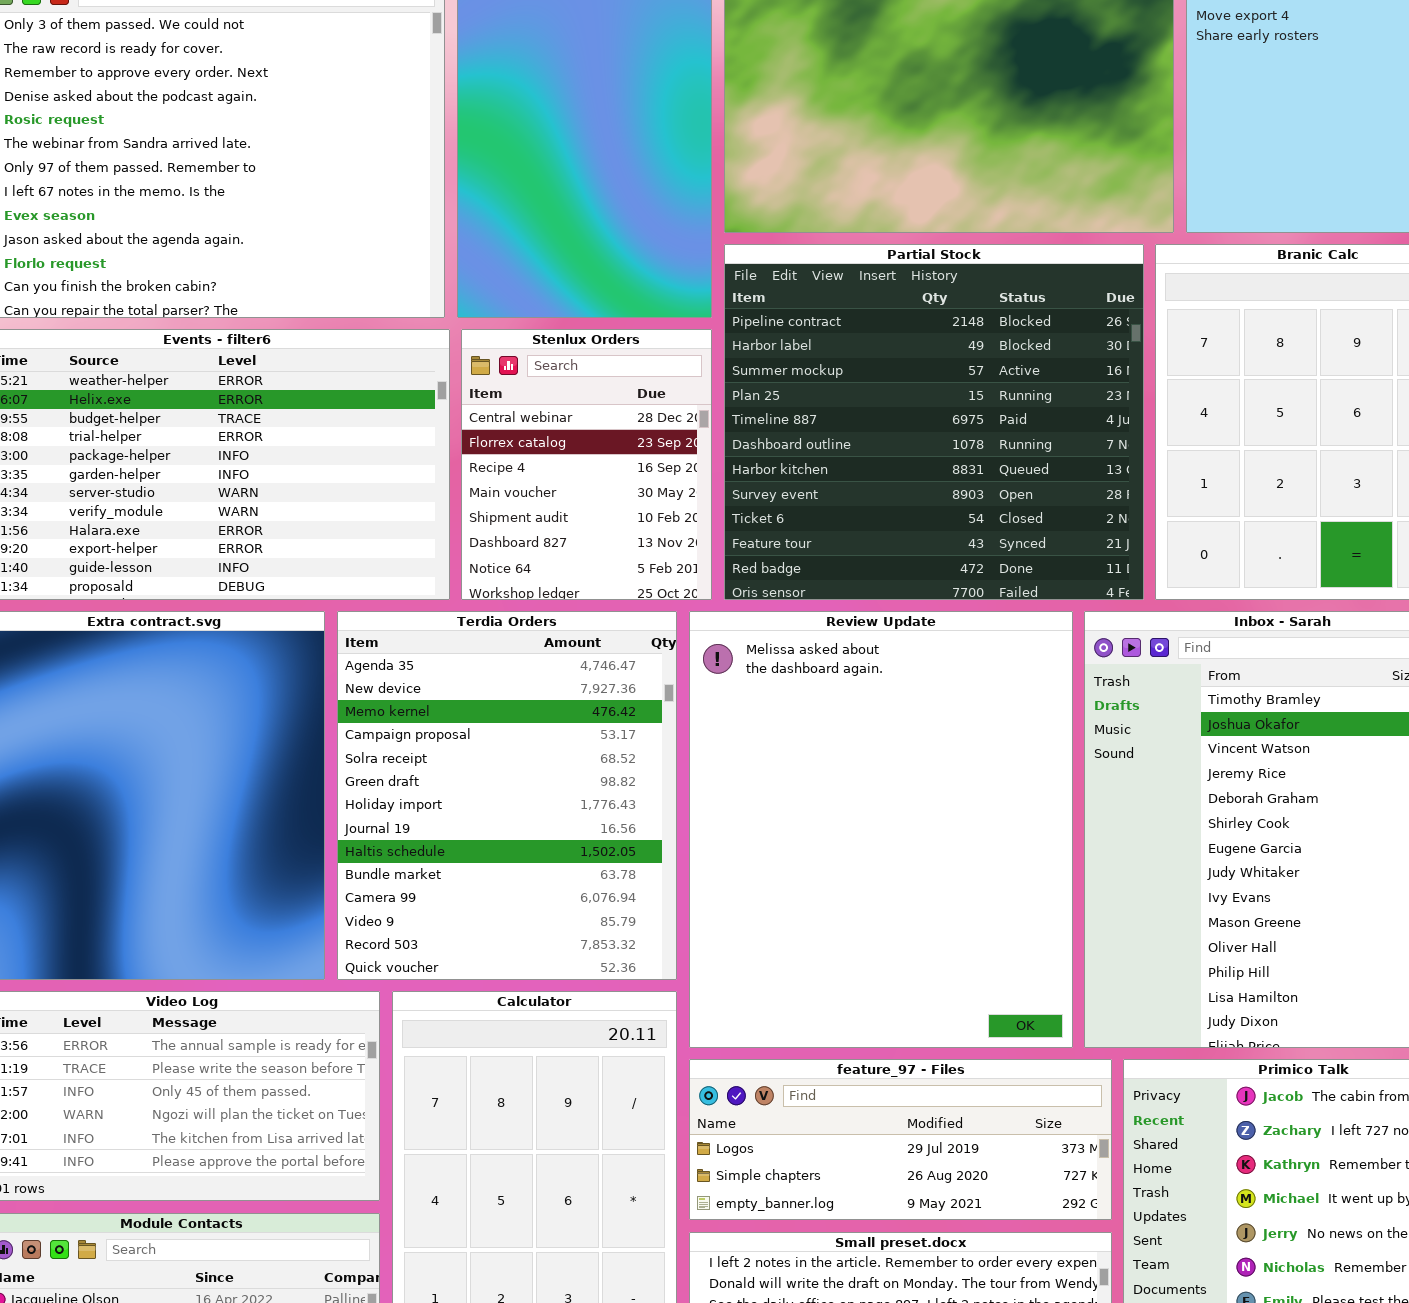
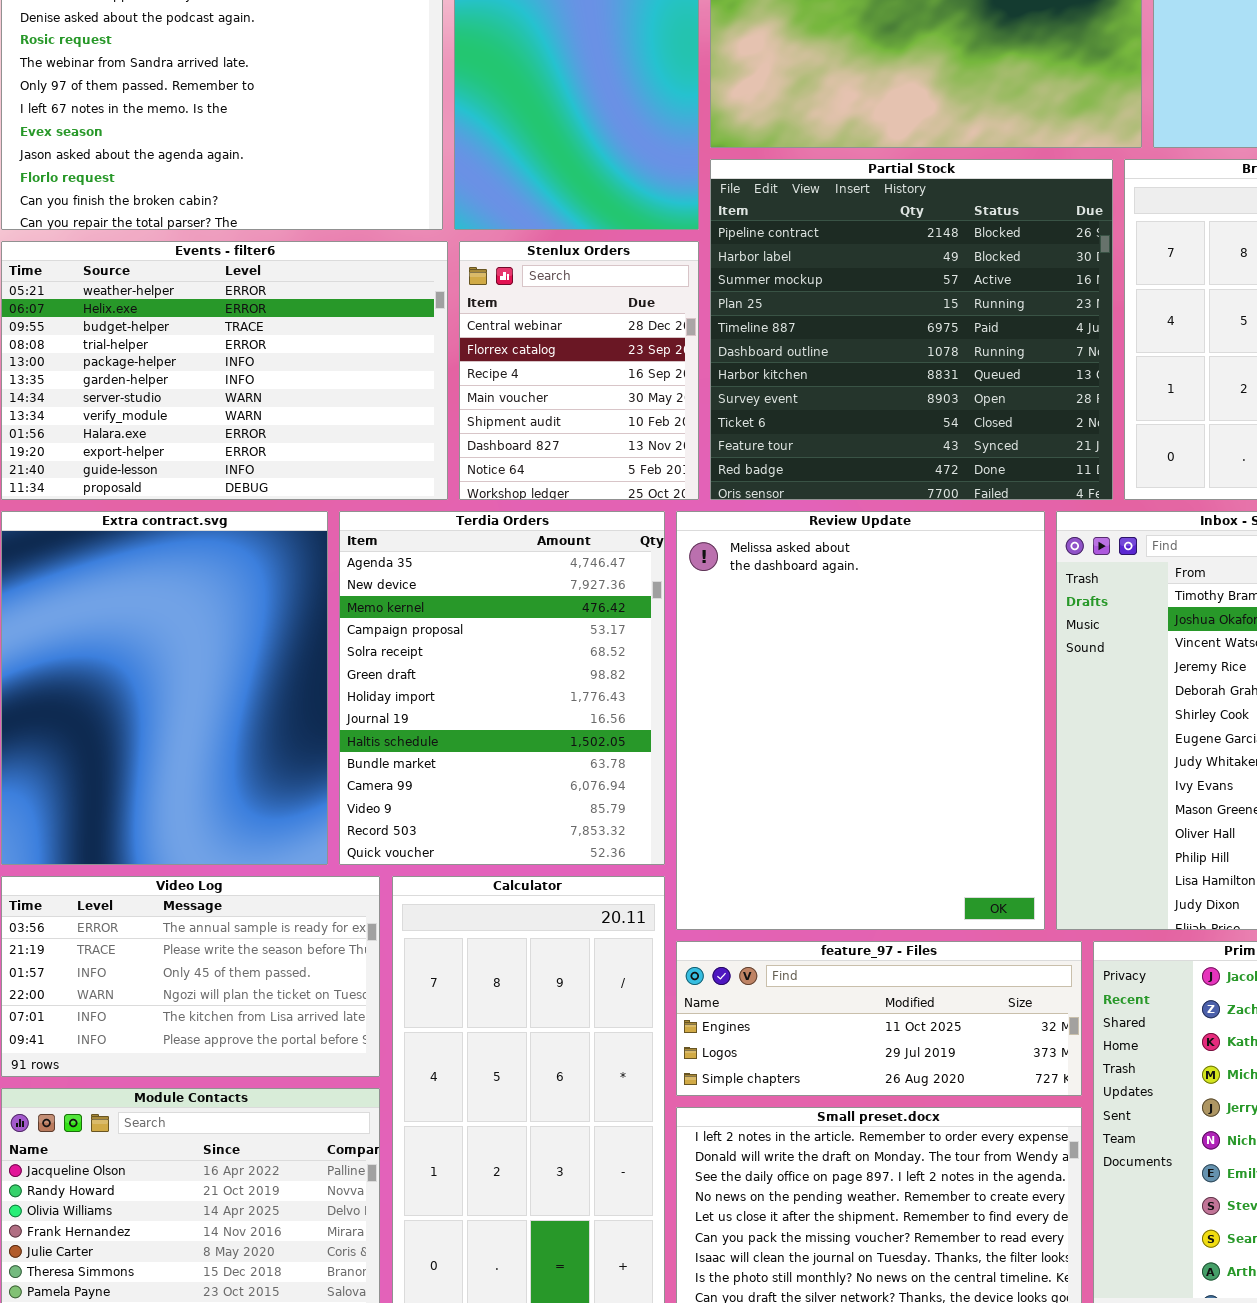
feature_97 - Files: [689,1059,1112,1220] -> [676,941,1082,1096], scrolled up 1 row

